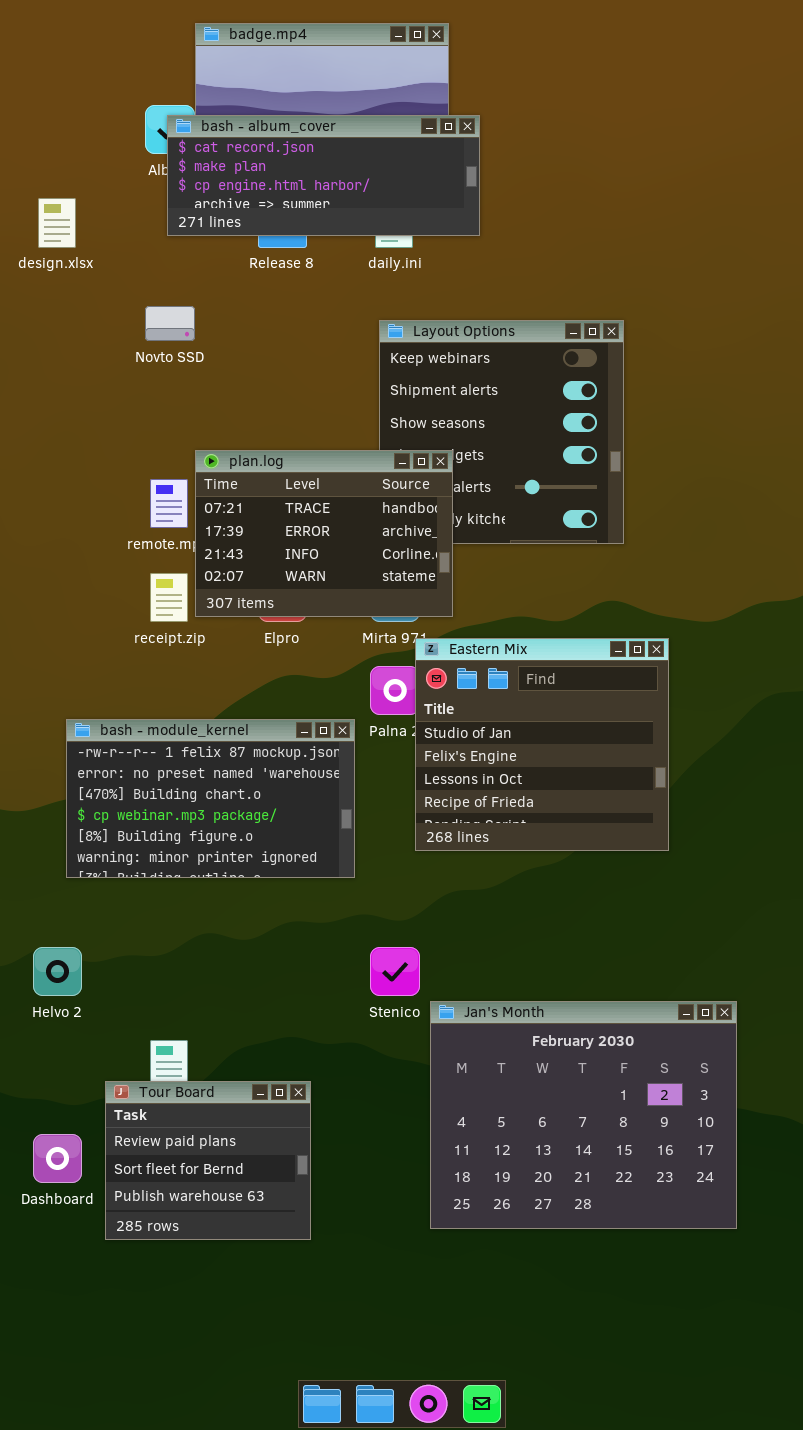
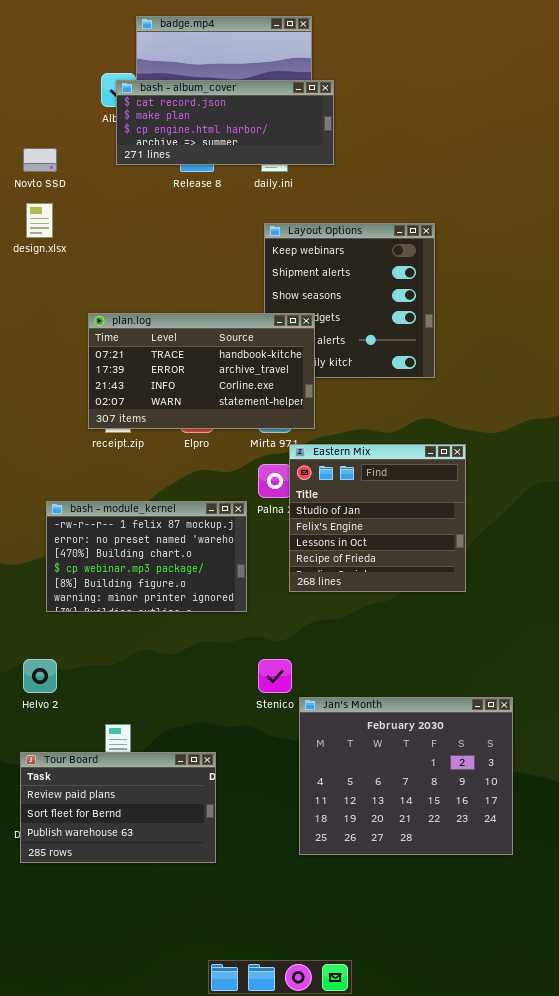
design.xlsx: [38,198,76,248] -> [26,203,53,238], moved
Novto SSD: [145,306,195,341] -> [23,148,57,172], moved
plan.log: [195,450,453,617] -> [88,313,315,429], resized
Tour Board: [105,1081,311,1240] -> [20,752,216,863], resized

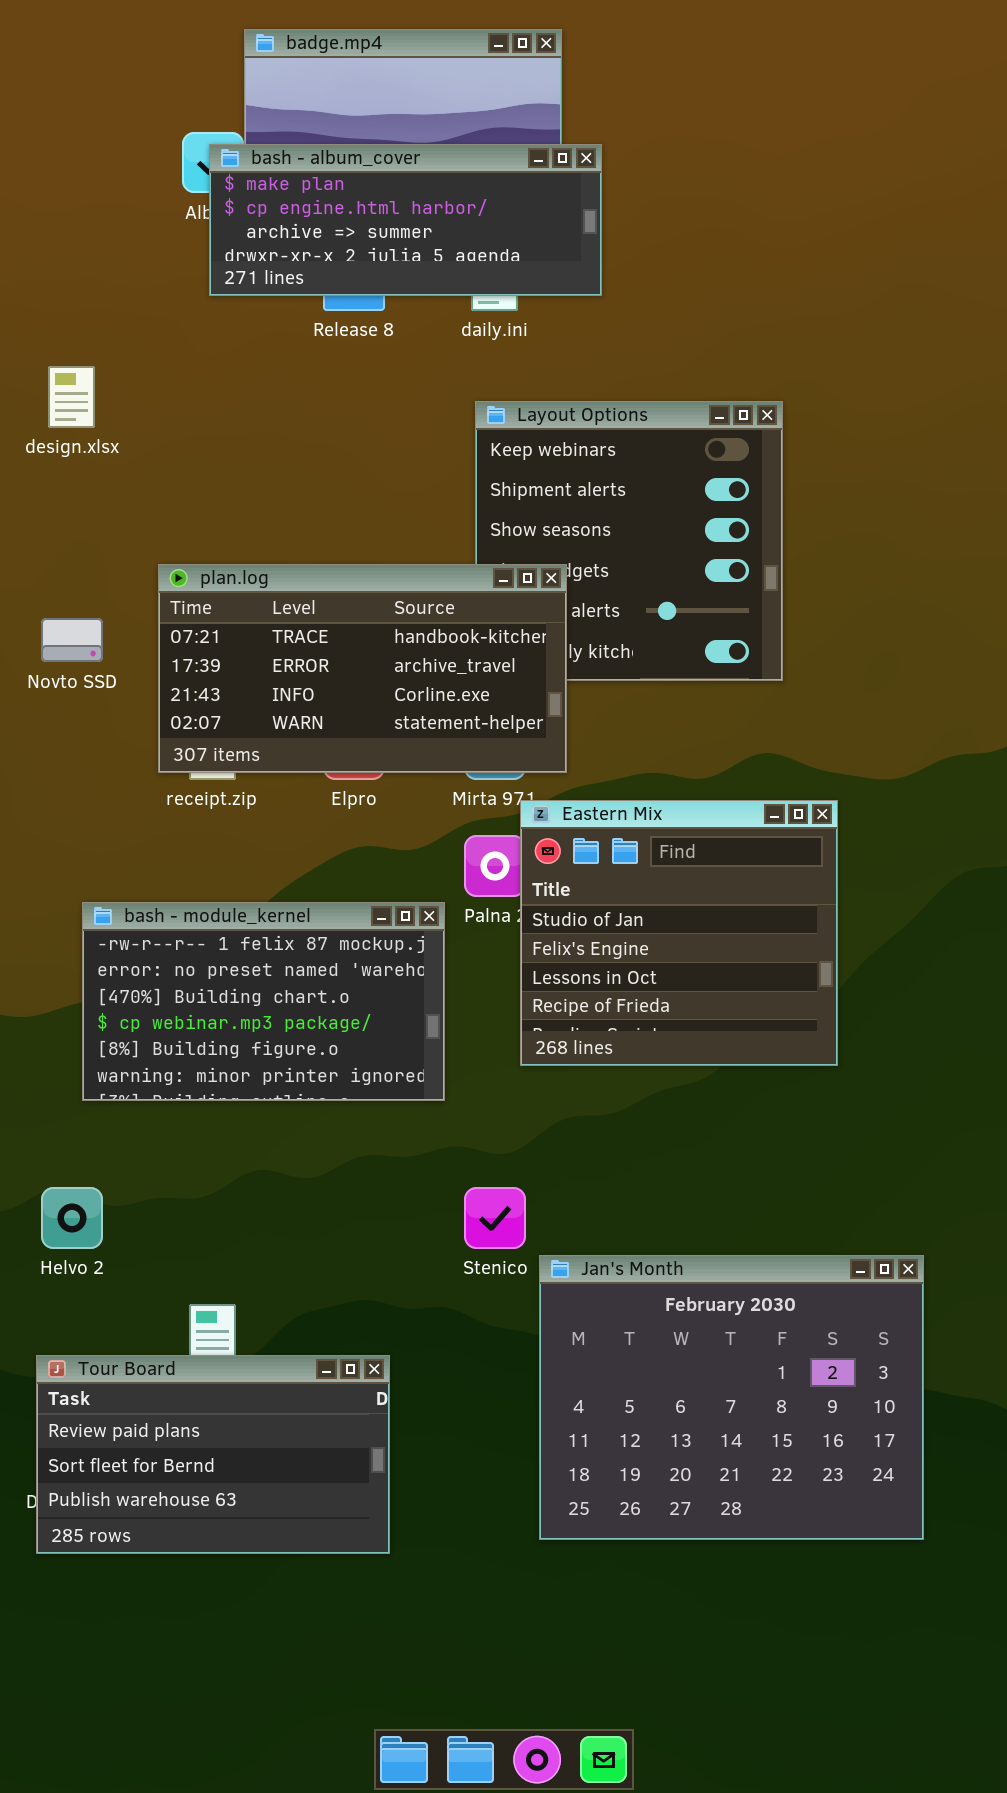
bash - album_cover: [116,80,334,165] -> [209,144,602,296], scrolled down 1 row
Novto SSD: [23,148,57,172] -> [41,618,103,662], moved

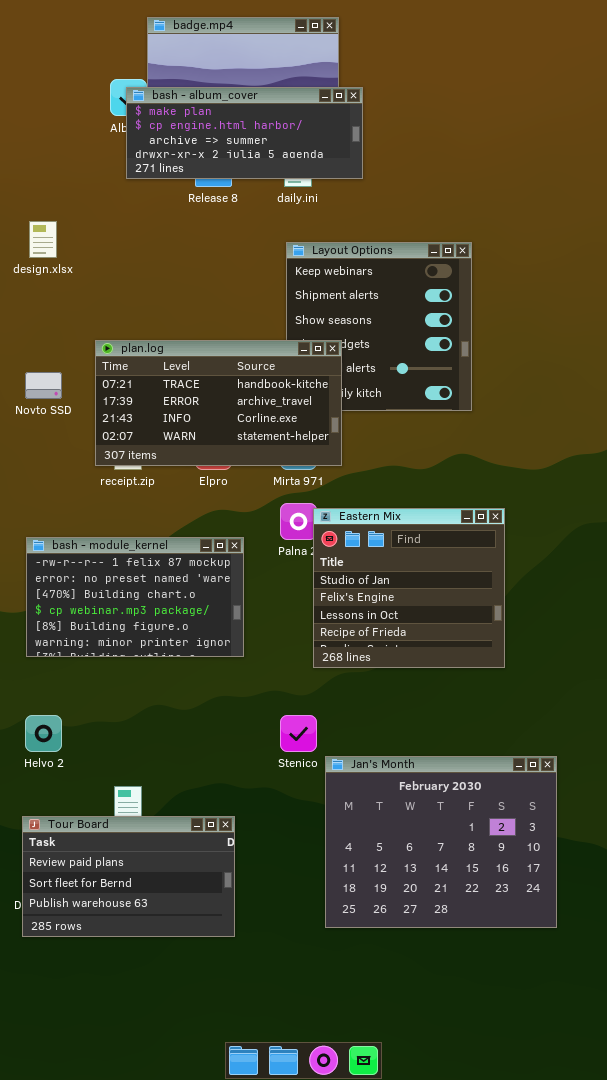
Eastern Mix: [520,800,838,1066] -> [313,508,505,668], moved
bash - module_kernel: [82,902,445,1101] -> [26,537,244,657], moved

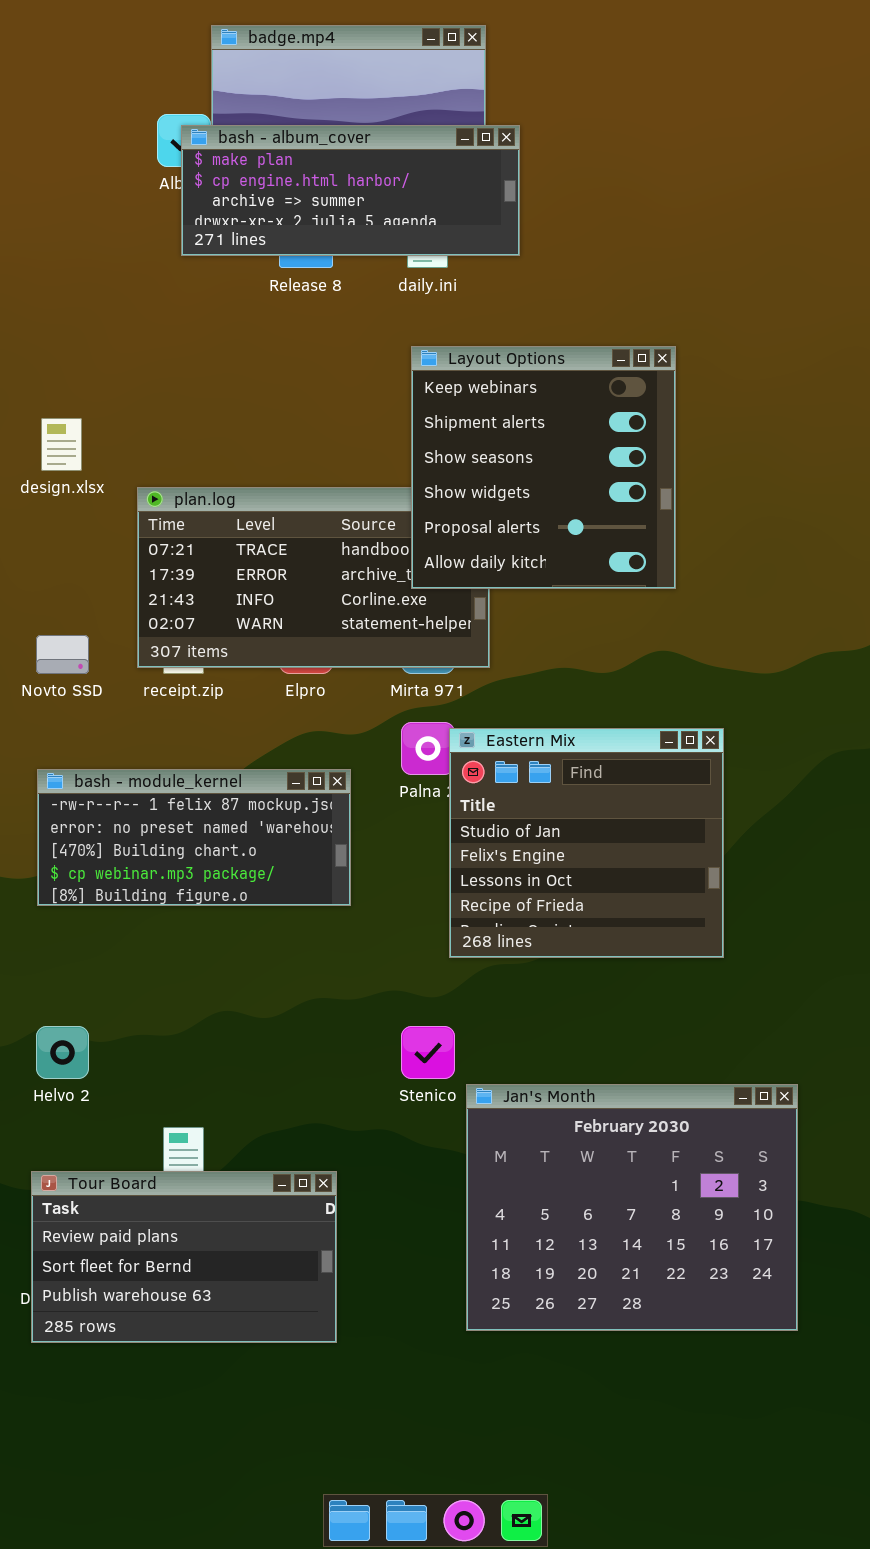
design.xlsx: [29,221,57,258] -> [41,418,82,471], moved
Layout Options: [286,242,472,411] -> [411,346,676,589], raised
Novto SSD: [25,372,62,399] -> [36,635,89,674], moved
bash - module_kernel: [26,537,244,657] -> [37,769,351,906], resized

